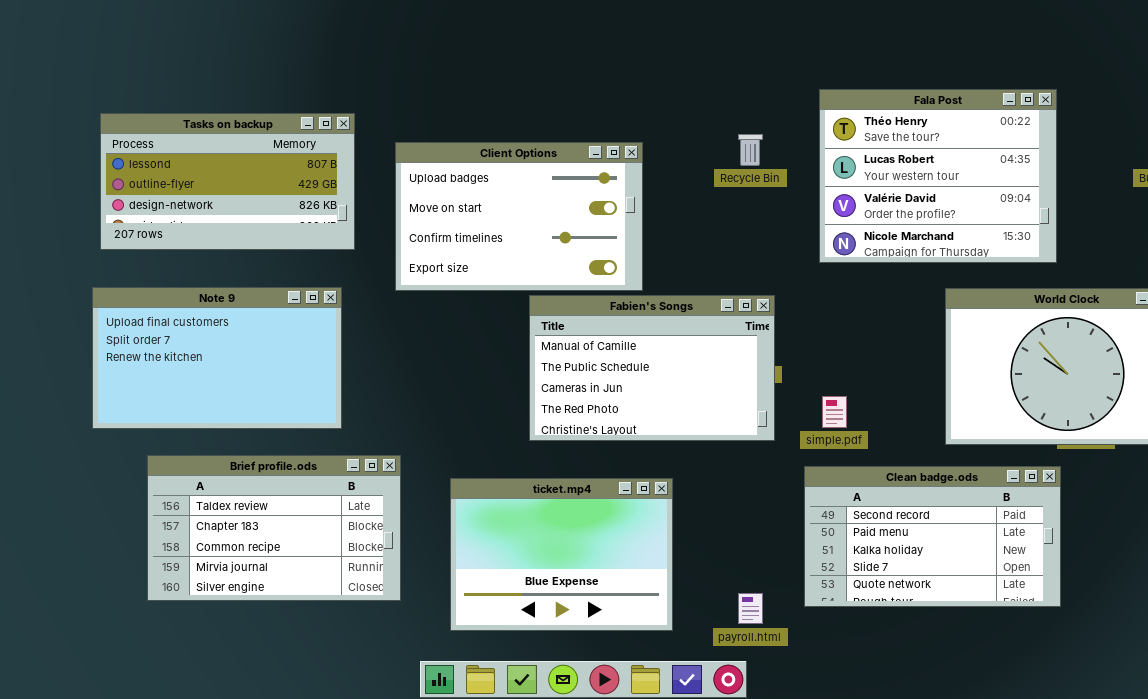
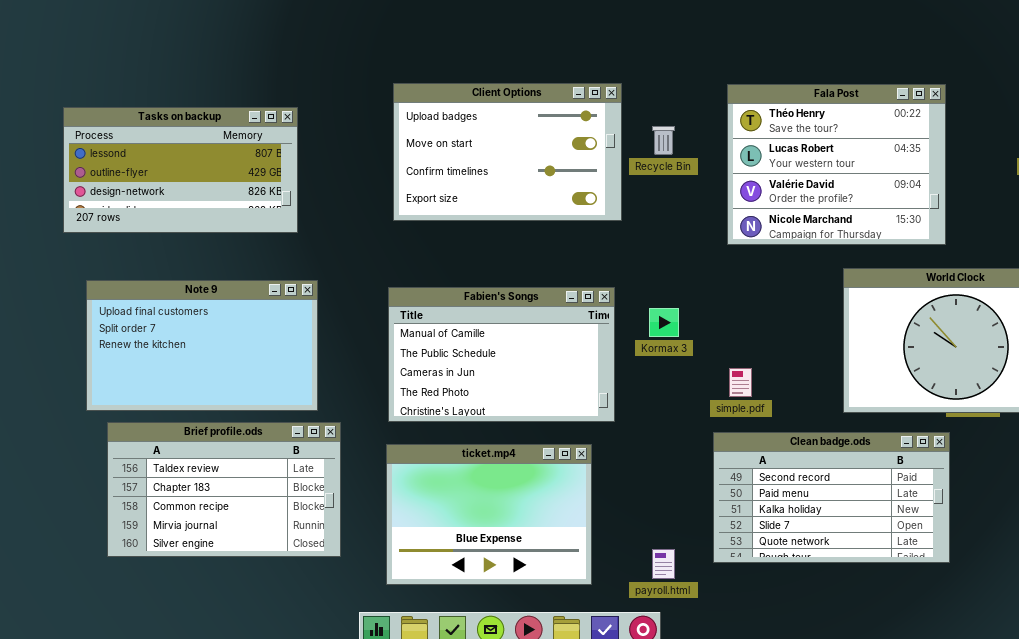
Client Options: [395,142,643,291] -> [393,83,622,221], moved
Note 9: [92,287,342,429] -> [86,280,318,411], moved
Fabien's Songs: [529,295,775,441] -> [388,287,615,422], moved

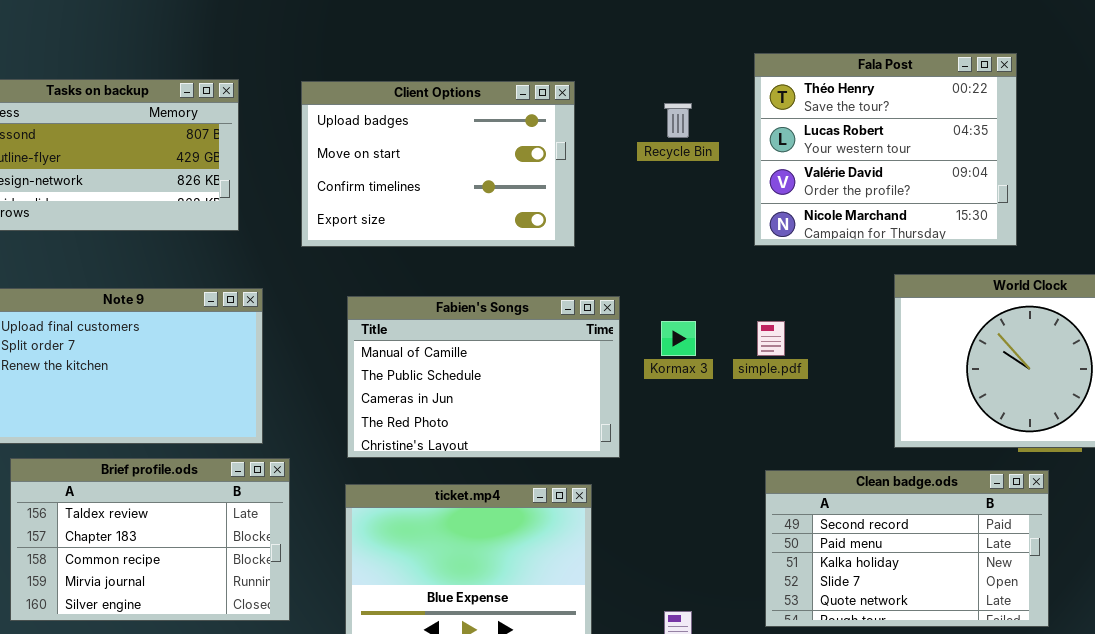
Client Options: [393,83,622,221] -> [301,81,575,247], moved
simple.pdf: [729,368,752,397] -> [757,321,785,356], moved
Clean badge.ods: [713,432,950,563] -> [765,470,1049,627], moved

